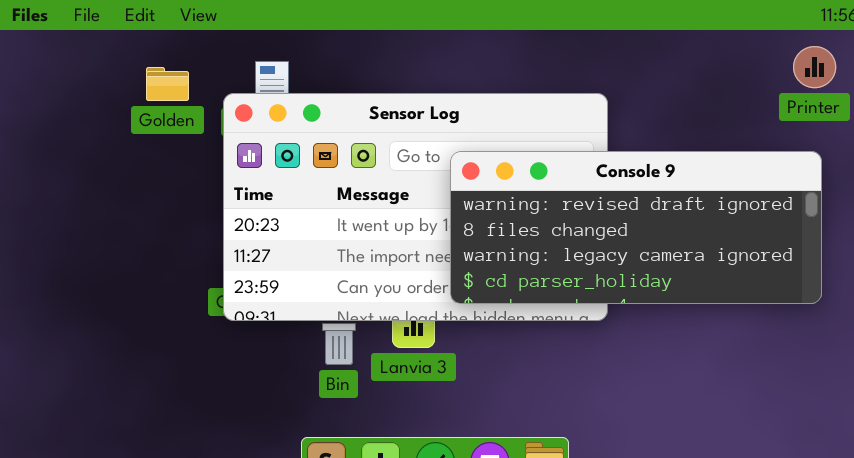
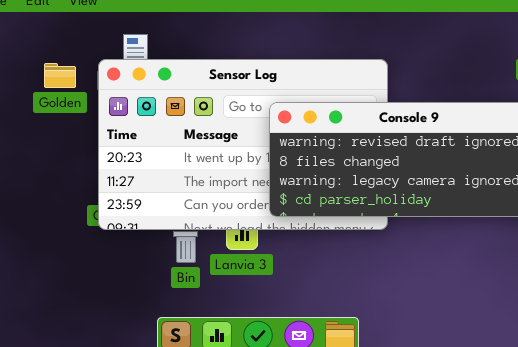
Golden: [146,67,189,101] -> [44,63,76,88], moved

